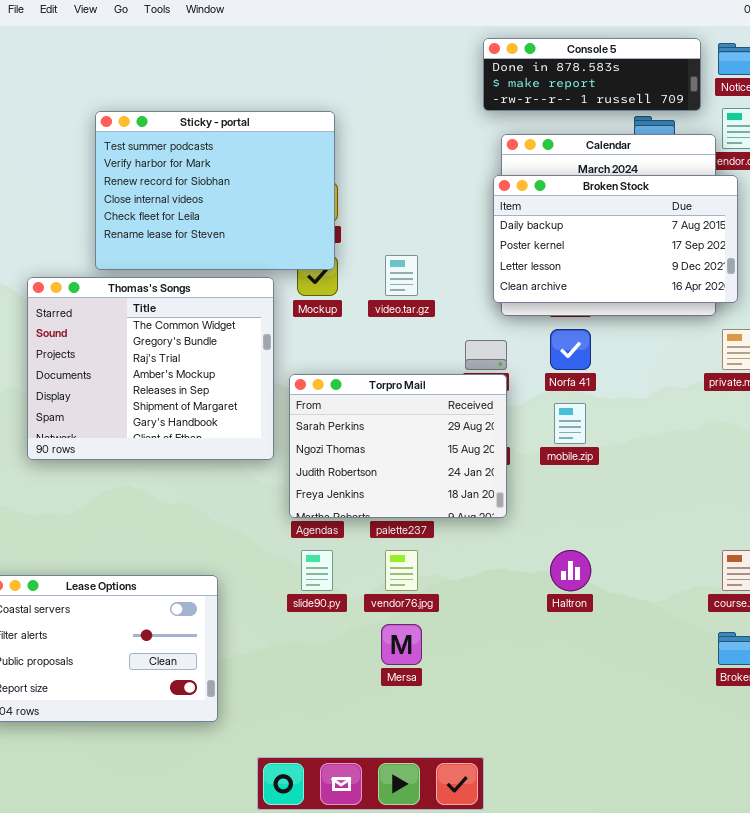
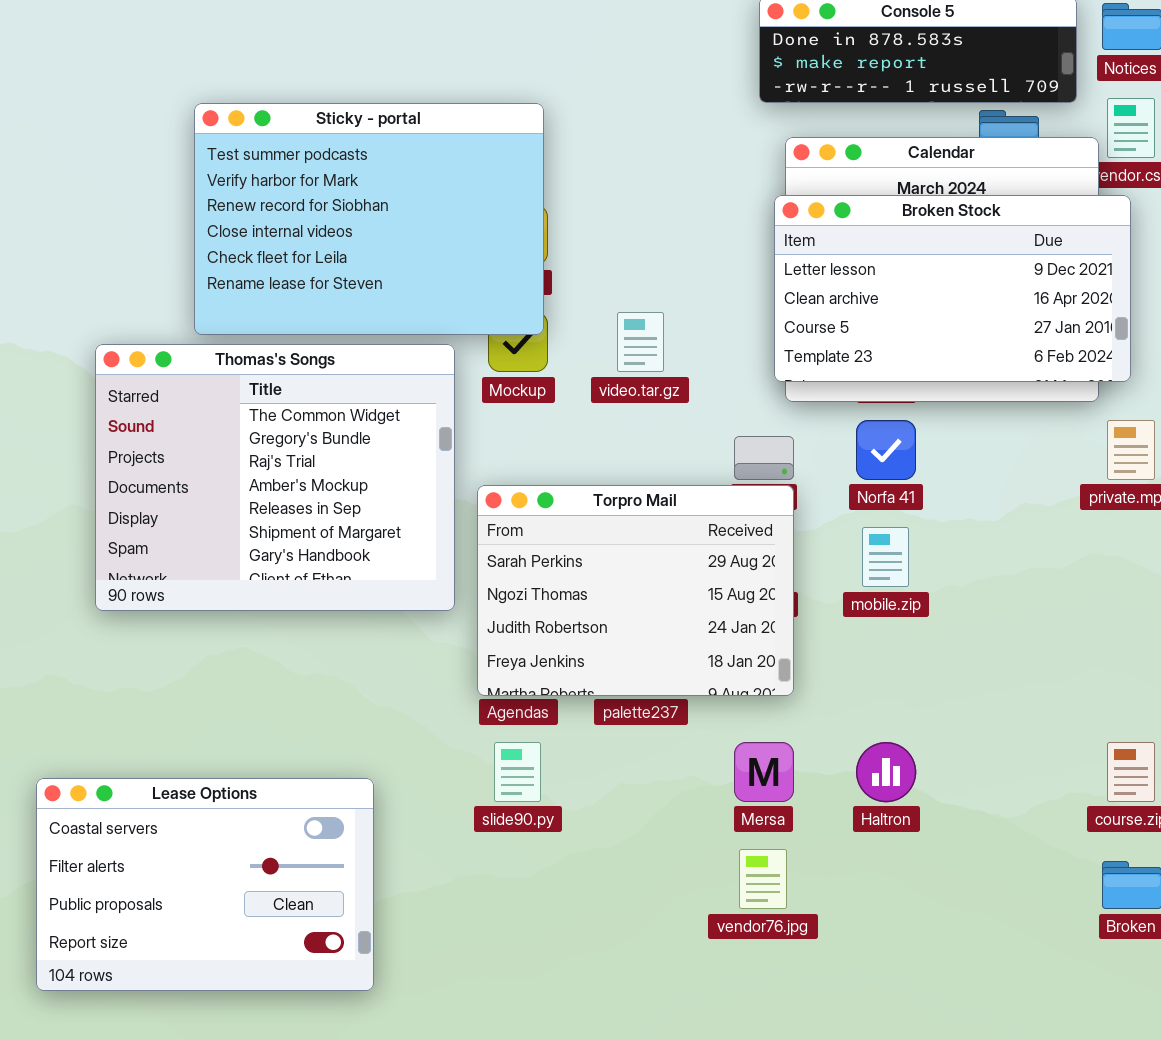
Broken Stock: [493,175,738,303] -> [774,195,1131,382], scrolled down 2 rows
vendor76.jpg: [385,550,418,591] -> [739,849,787,909], moved
Mersa: [381,624,422,665] -> [734,742,794,802], moved

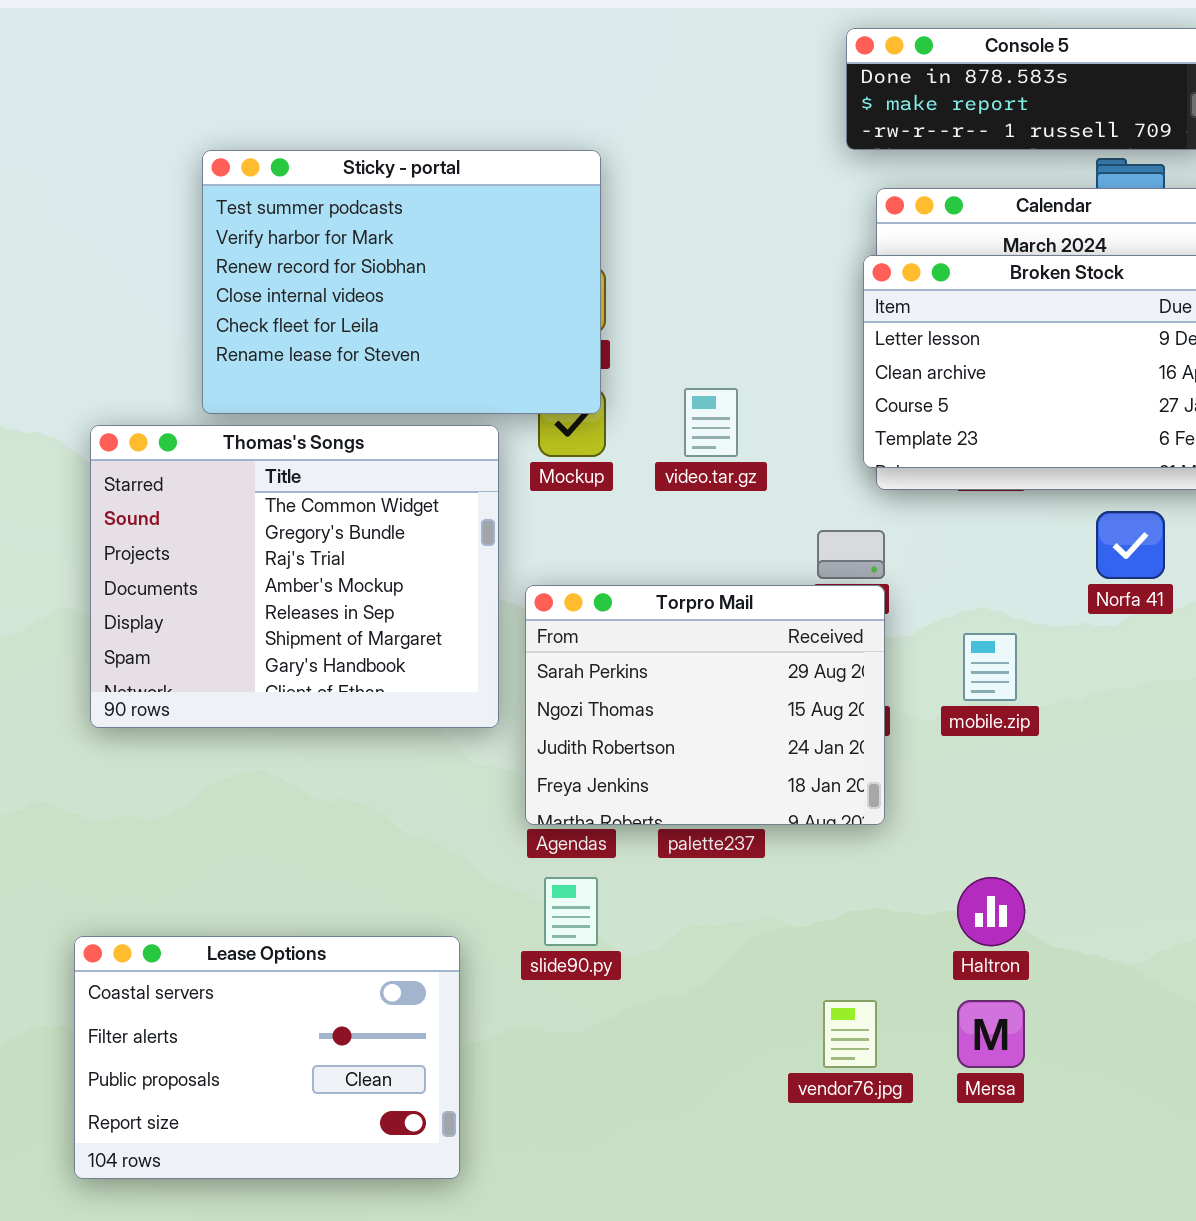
Norfa 41: [856,420,916,480] -> [1096,511,1165,579], moved
Mersa: [734,742,794,802] -> [957,1000,1025,1068], moved
Lease Options: [36,778,374,991] -> [74,936,460,1179], moved

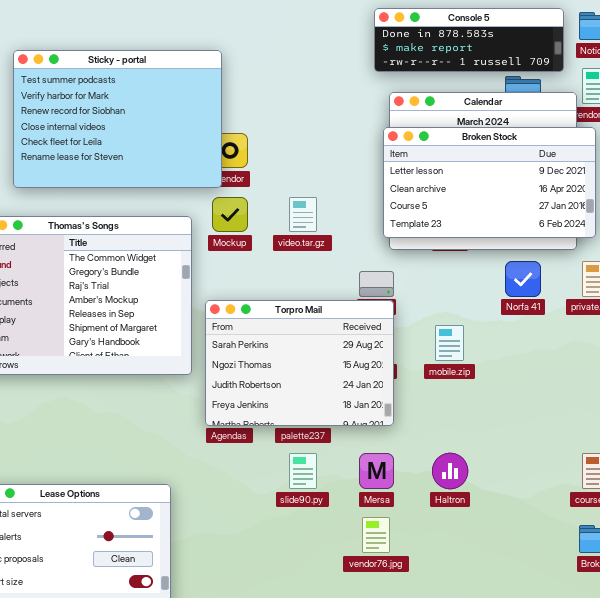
Sticky - portal: [202,150,601,414] -> [13,50,222,188], moved
slide90.py: [544,877,598,946] -> [289,453,317,489], moved
Mersa: [957,1000,1025,1068] -> [359,453,394,489], moved

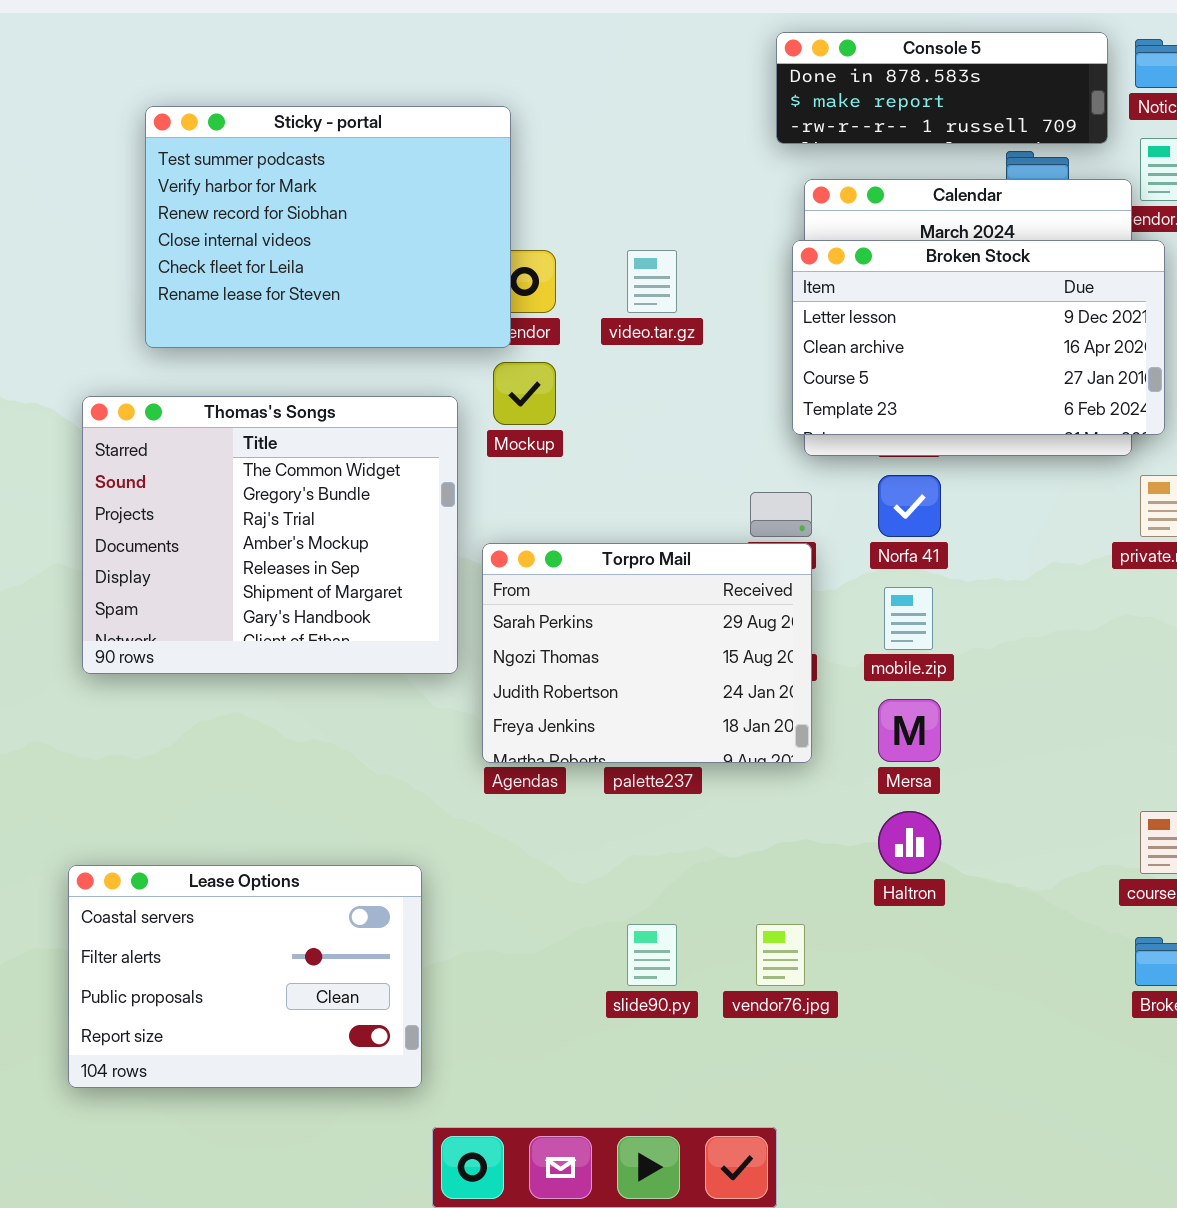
video.tar.gz: [289,197,317,232] -> [627,250,677,313], moved
Norfa 41: [505,261,541,297] -> [878,475,941,537], moved
slide90.py: [289,453,317,489] -> [627,924,677,986], moved
Mersa: [359,453,394,489] -> [878,699,941,762], moved

